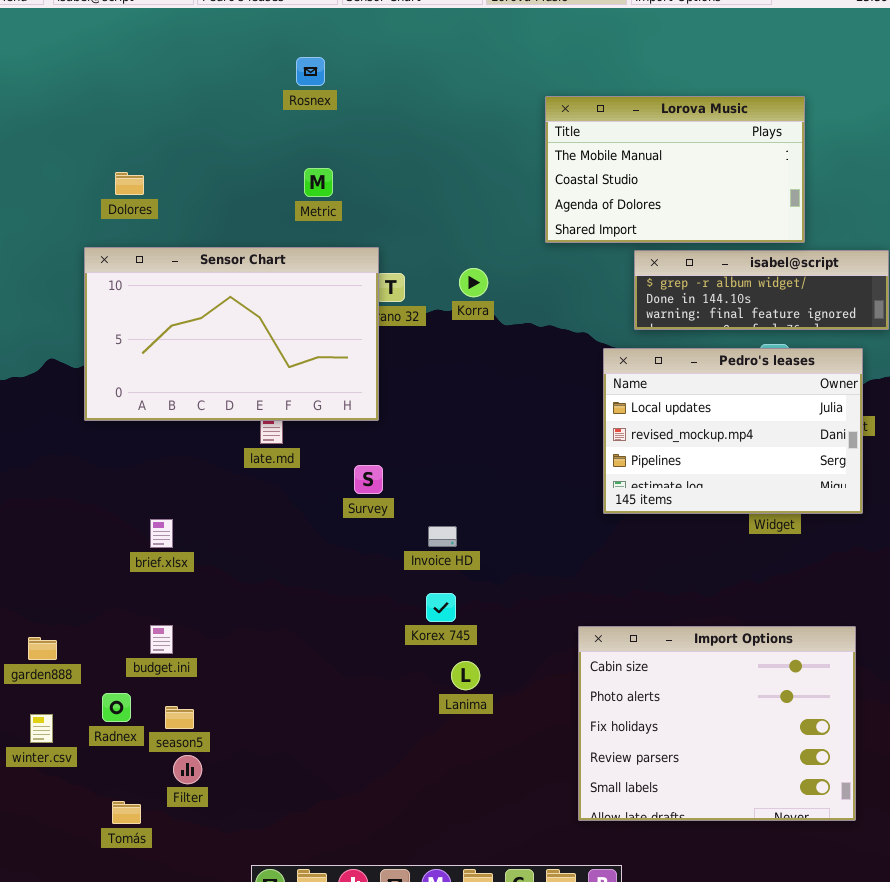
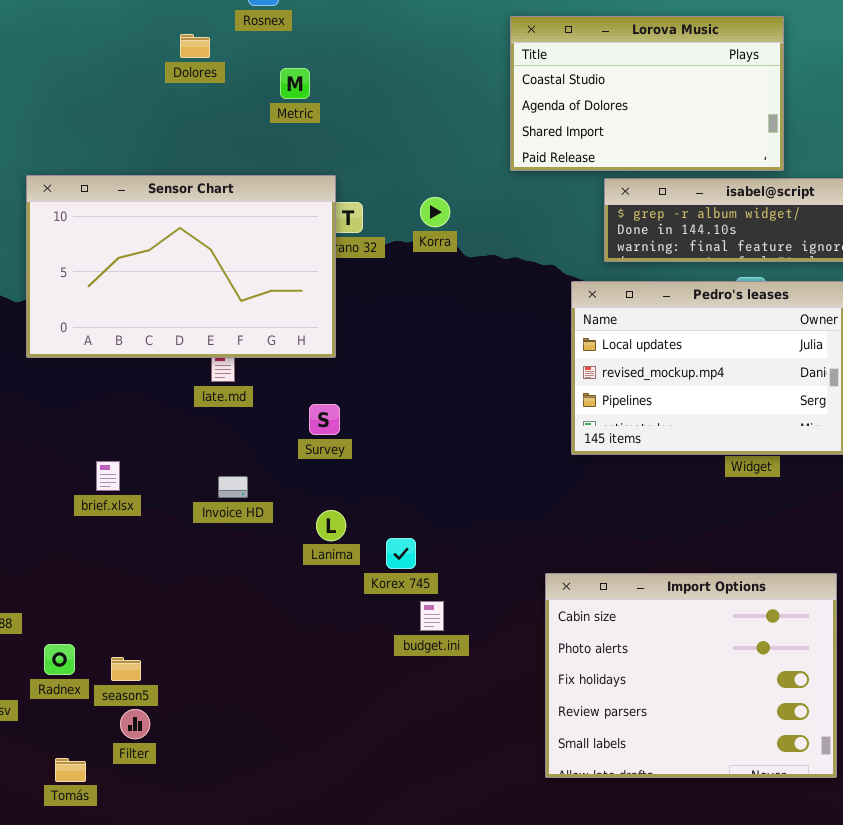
Lorova Music: [545,96,805,243] -> [510,16,784,171], scrolled down 1 row
Metric: [304,168,333,197] -> [280,68,310,99], moved
Dolores: [115,172,144,195] -> [180,34,210,58], moved
Invoice HD: [428,526,457,547] -> [218,476,248,498], moved
budget.ini: [150,625,173,654] -> [420,601,444,631], moved
Lanima: [451,661,480,690] -> [316,510,346,541], moved

